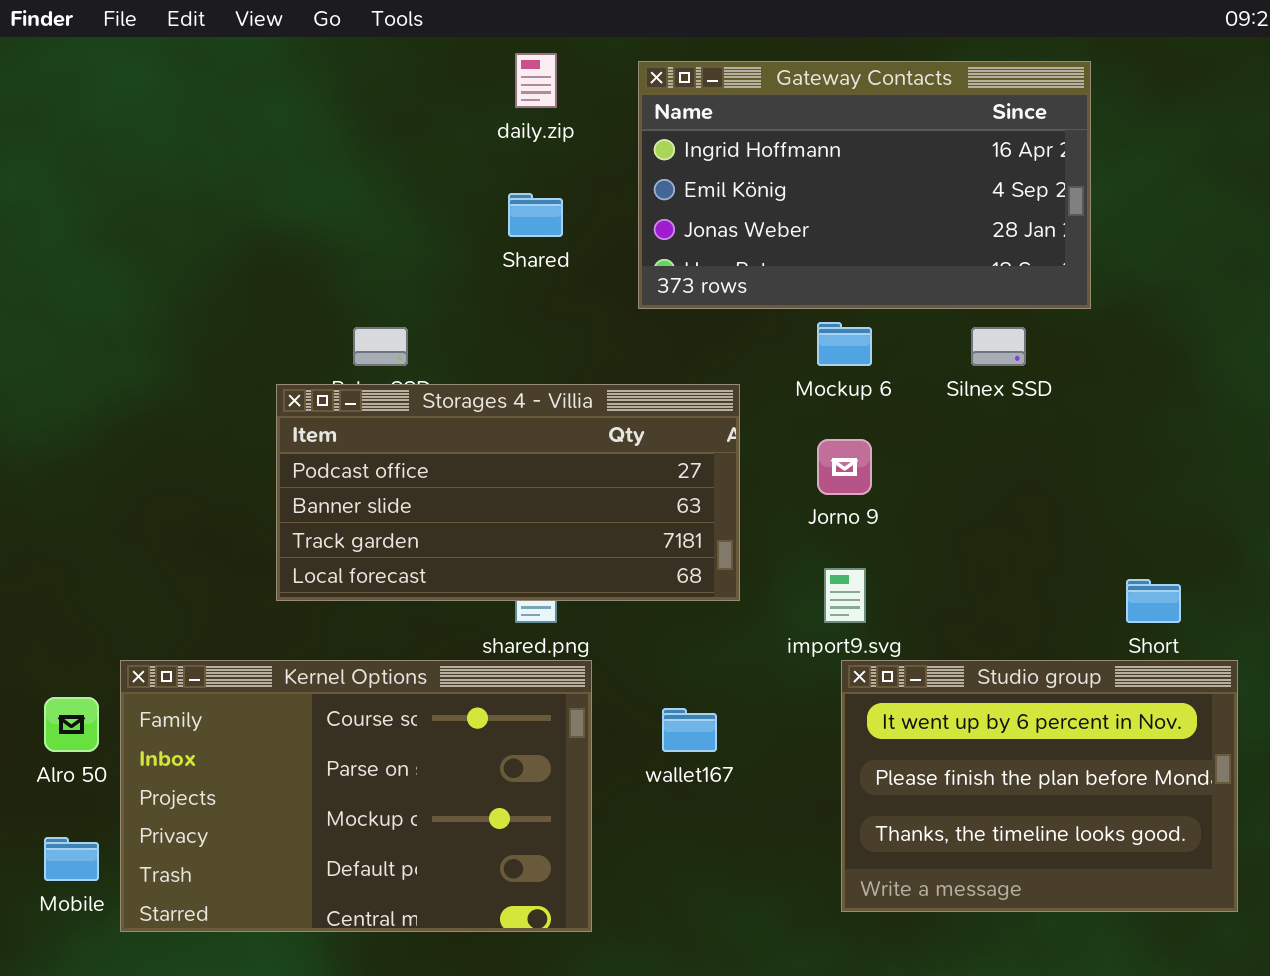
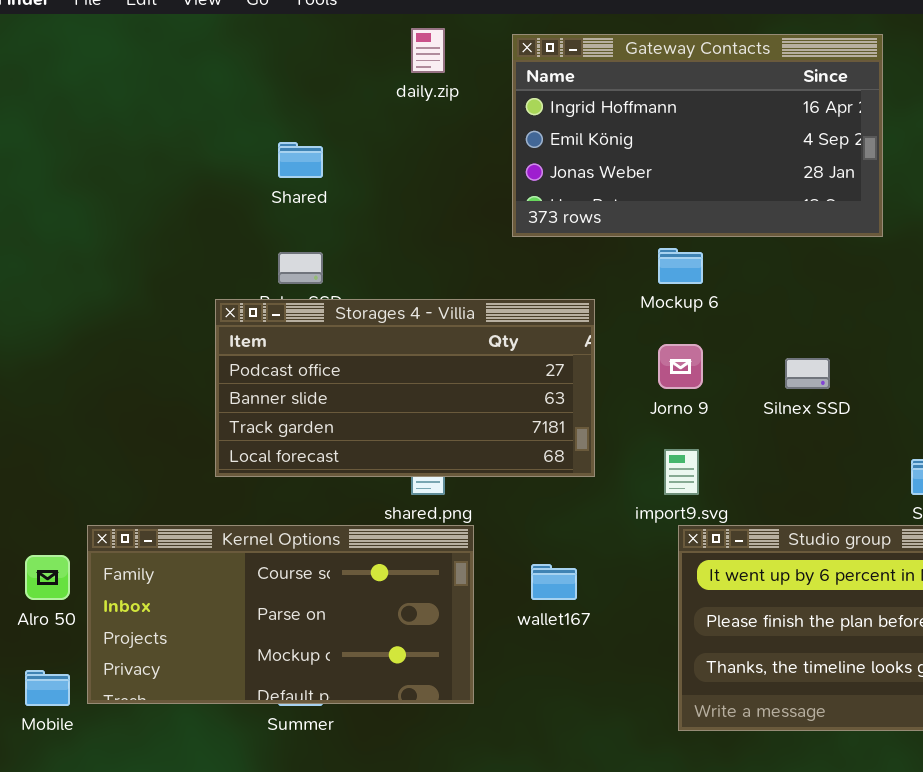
Shared: [508,193,563,237] -> [278,142,323,178], moved
Silnex SSD: [971,327,1026,366] -> [785,358,830,389], moved
Kernel Options: [120,660,592,932] -> [87,525,474,704], resized

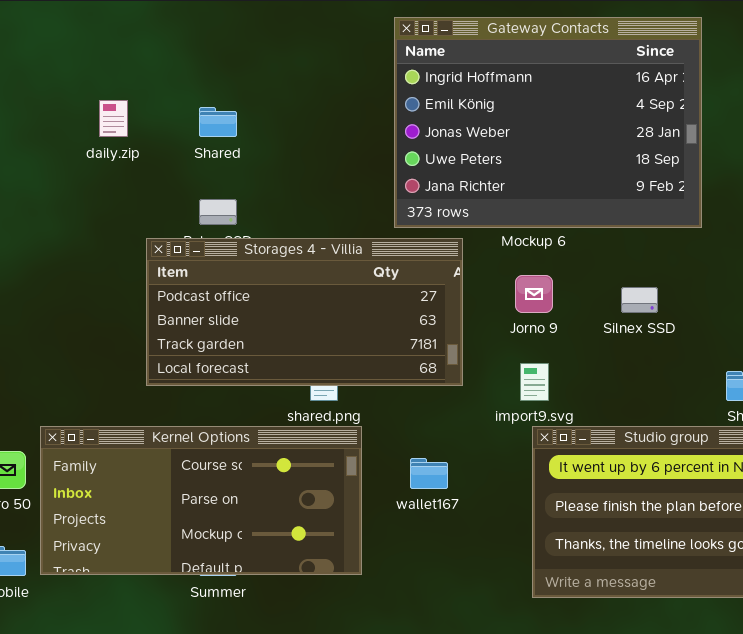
daily.zip: [411,28,445,73] -> [99,100,128,137], moved
Gateway Contacts: [512,34,883,237] -> [394,17,702,228], resized

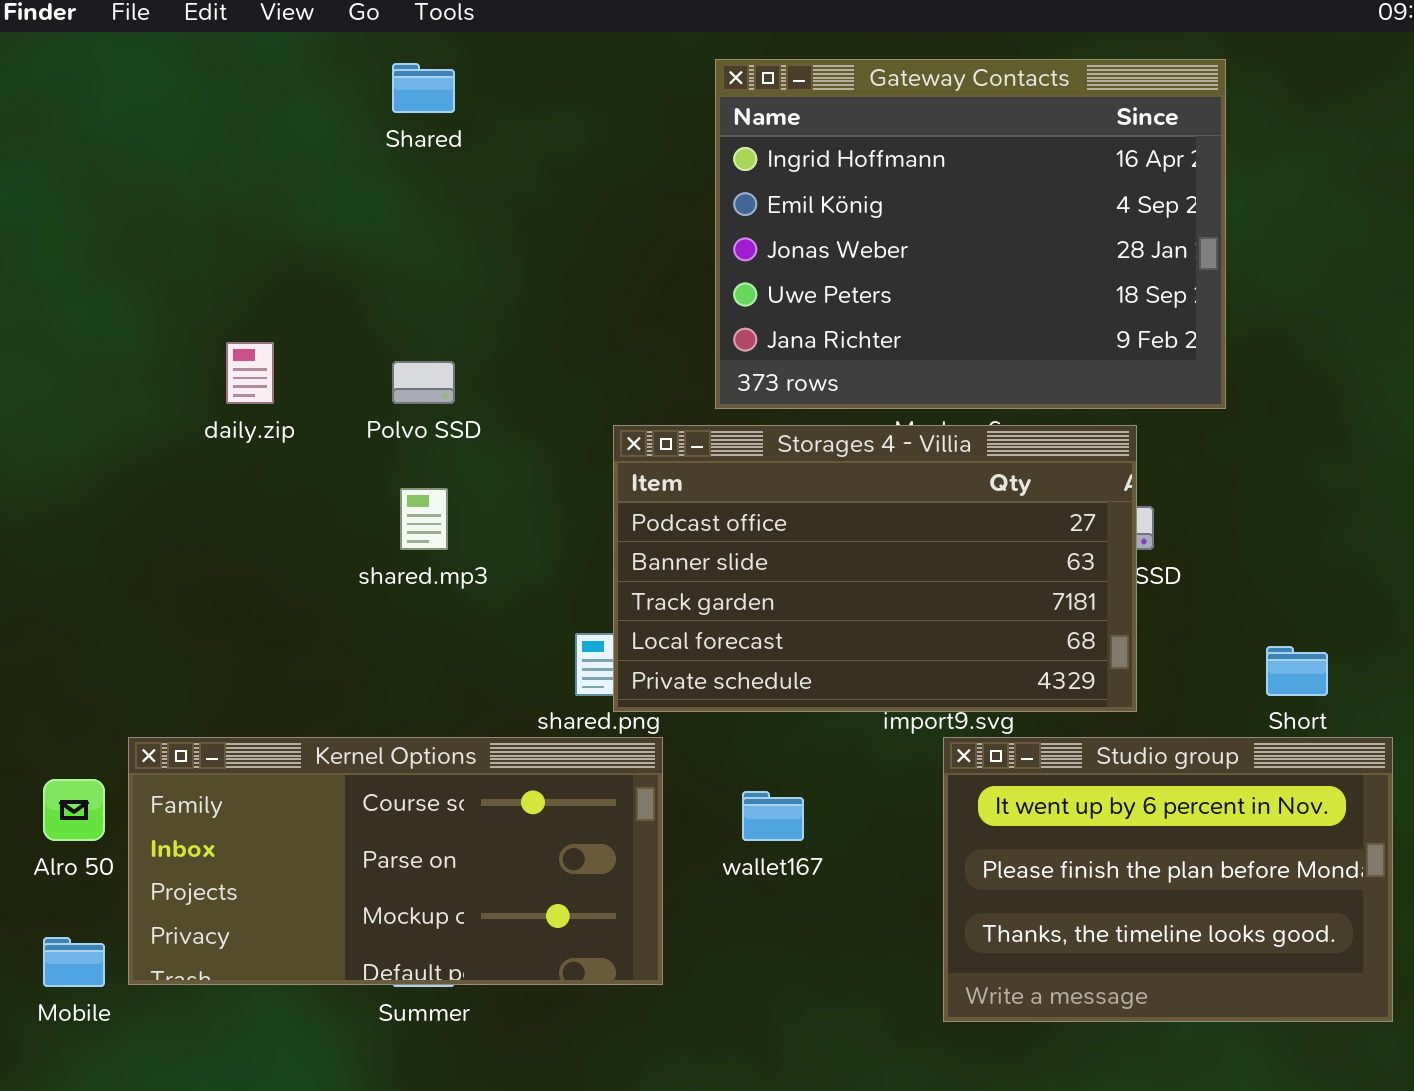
daily.zip: [99,100,128,137] -> [226,342,274,404], moved
Shared: [199,107,237,137] -> [392,63,455,113], moved
Storages 4 - Villia: [146,238,463,386] -> [613,425,1137,712], moved, resized

